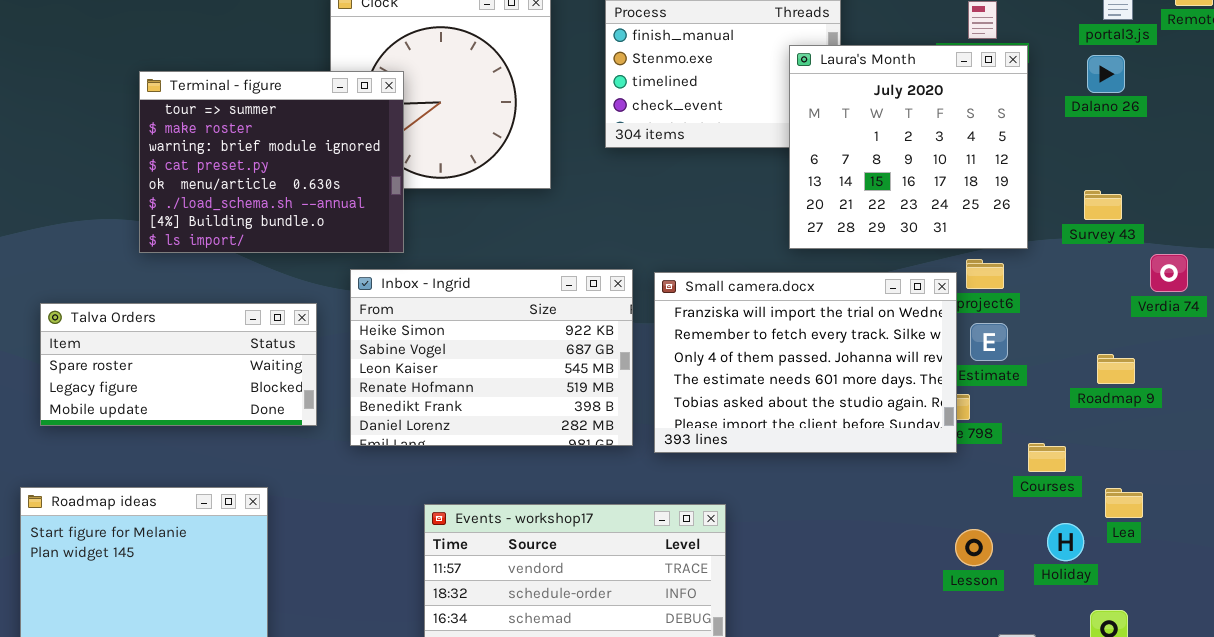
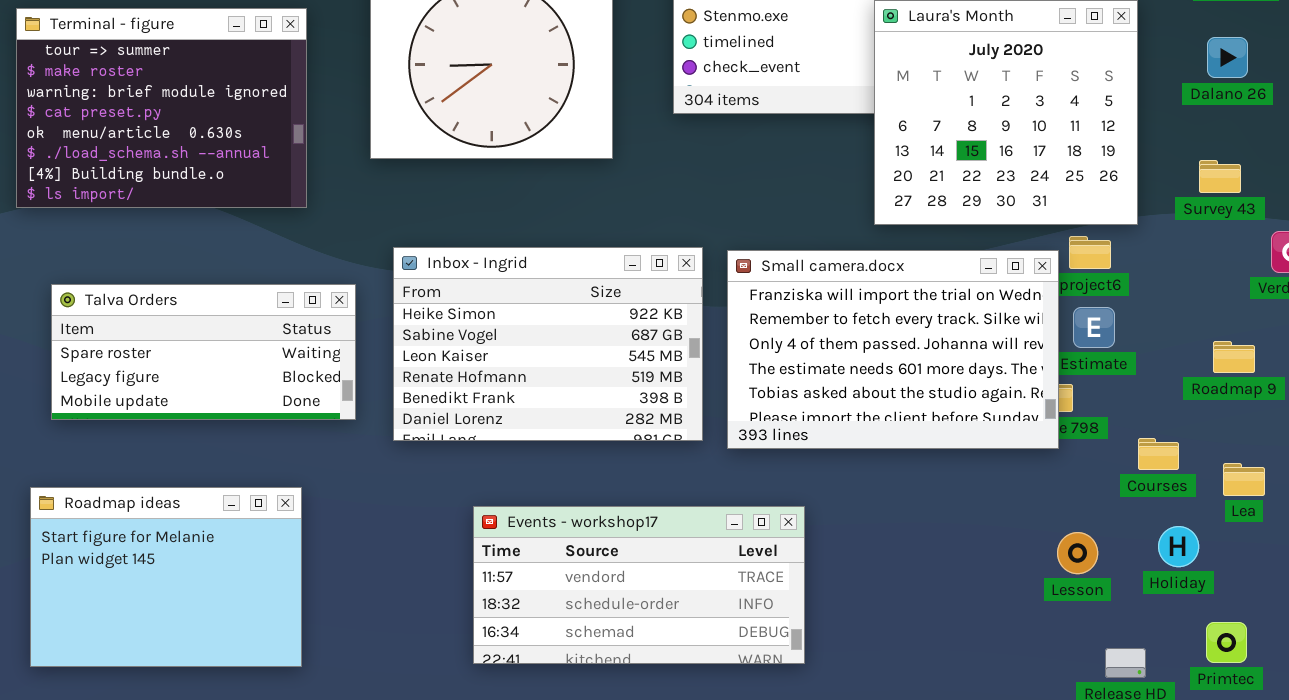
Dalano 26: [1087,55,1125,93] -> [1207,37,1248,78], moved
Terminal - figure: [139,71,404,253] -> [16,8,307,208], moved
Lea: [1105,488,1143,518] -> [1223,463,1265,496], moved

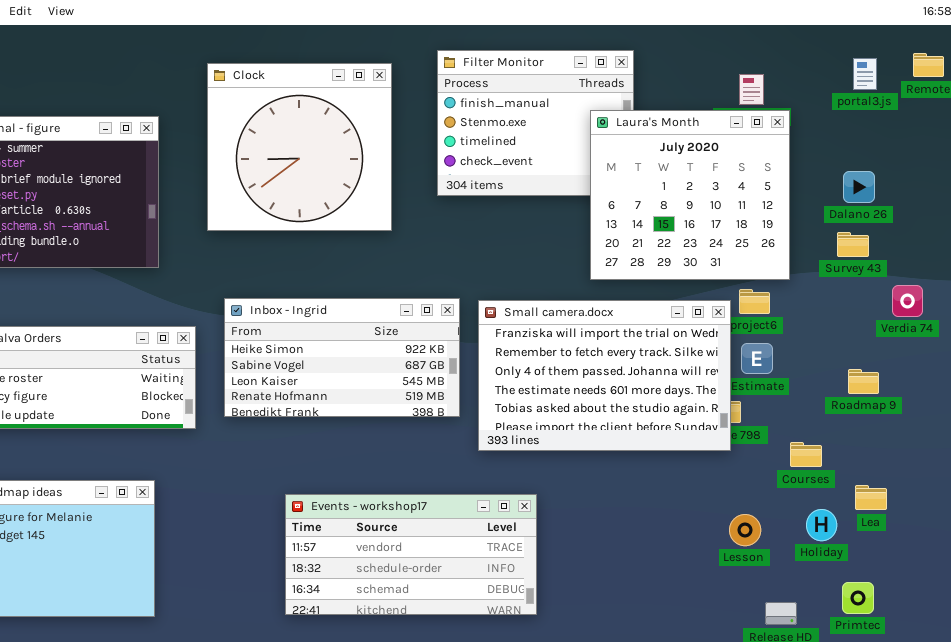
Dalano 26: [1207,37,1248,78] -> [843,171,875,203], moved
Inbox - Ingrid: [393,247,703,441] -> [224,298,460,417], resized
Lea: [1223,463,1265,496] -> [855,485,887,510], moved

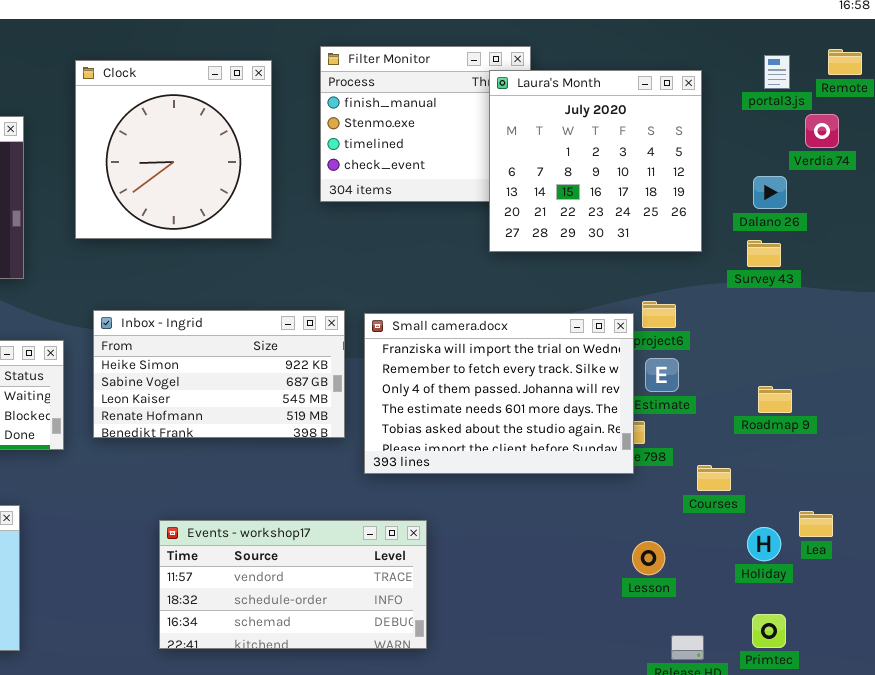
Laura's Month: [590,110,790,280] -> [489,70,702,252], moved
Verdia 74: [892,285,923,317] -> [805,114,839,148], moved
Lea: [855,485,887,510] -> [799,511,833,537], moved
Holiday: [806,509,837,541] -> [747,527,781,561], moved

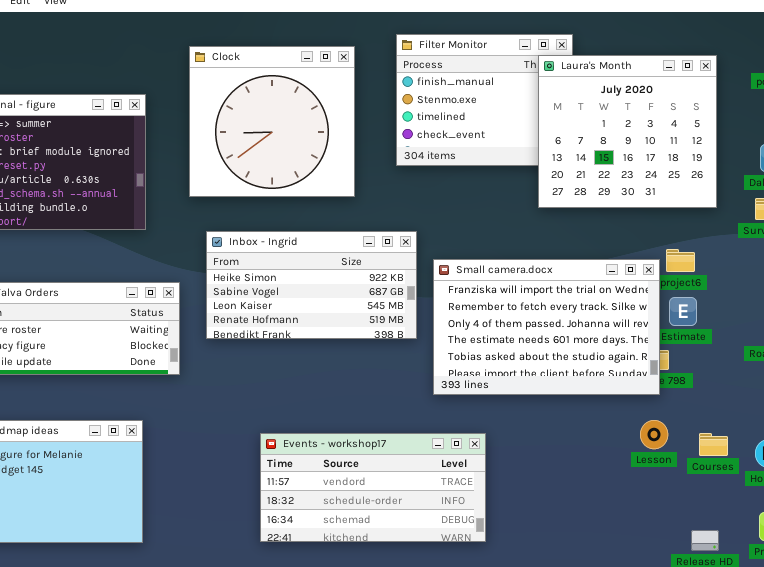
Inbox - Ingrid: [93,310,345,438] -> [206,231,417,339], moved
Courses: [697,465,731,491] -> [699,433,728,456], moved
Lesson: [632,541,665,575] -> [640,420,668,449], moved

